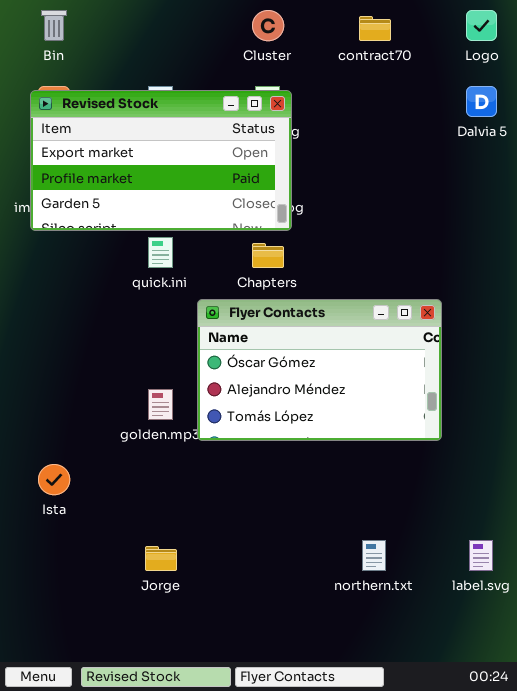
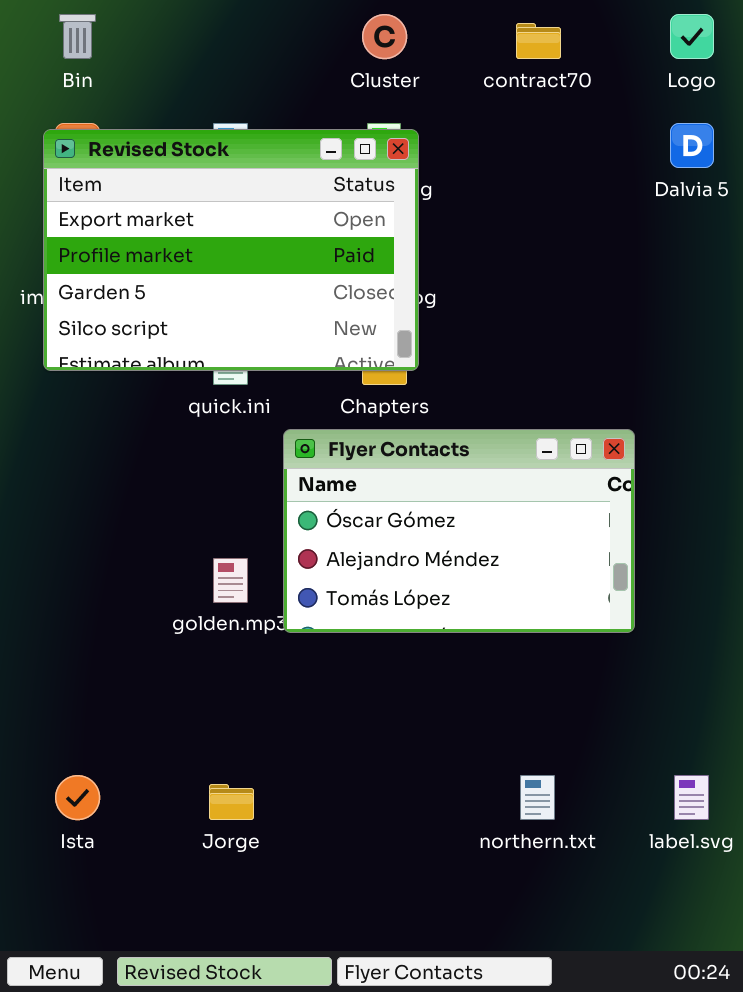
Revised Stock: [30,90,292,231] -> [43,129,419,371], resized
Ista: [38,464,70,495] -> [55,775,100,820], moved

